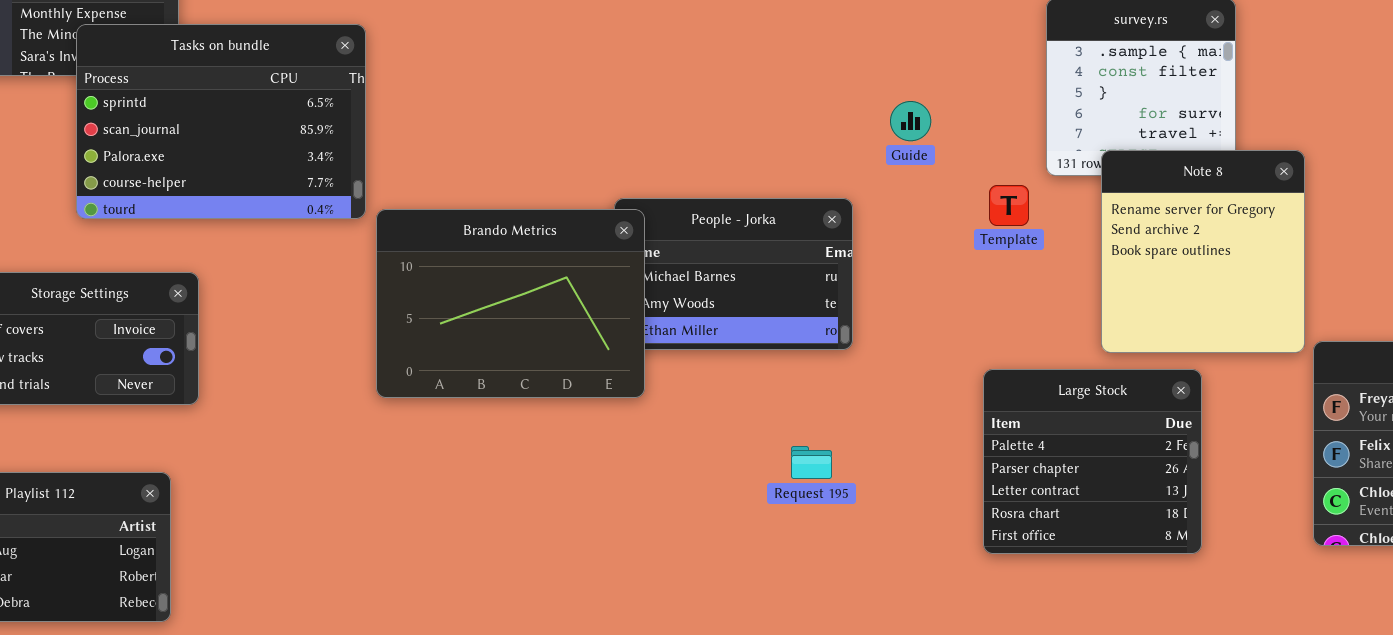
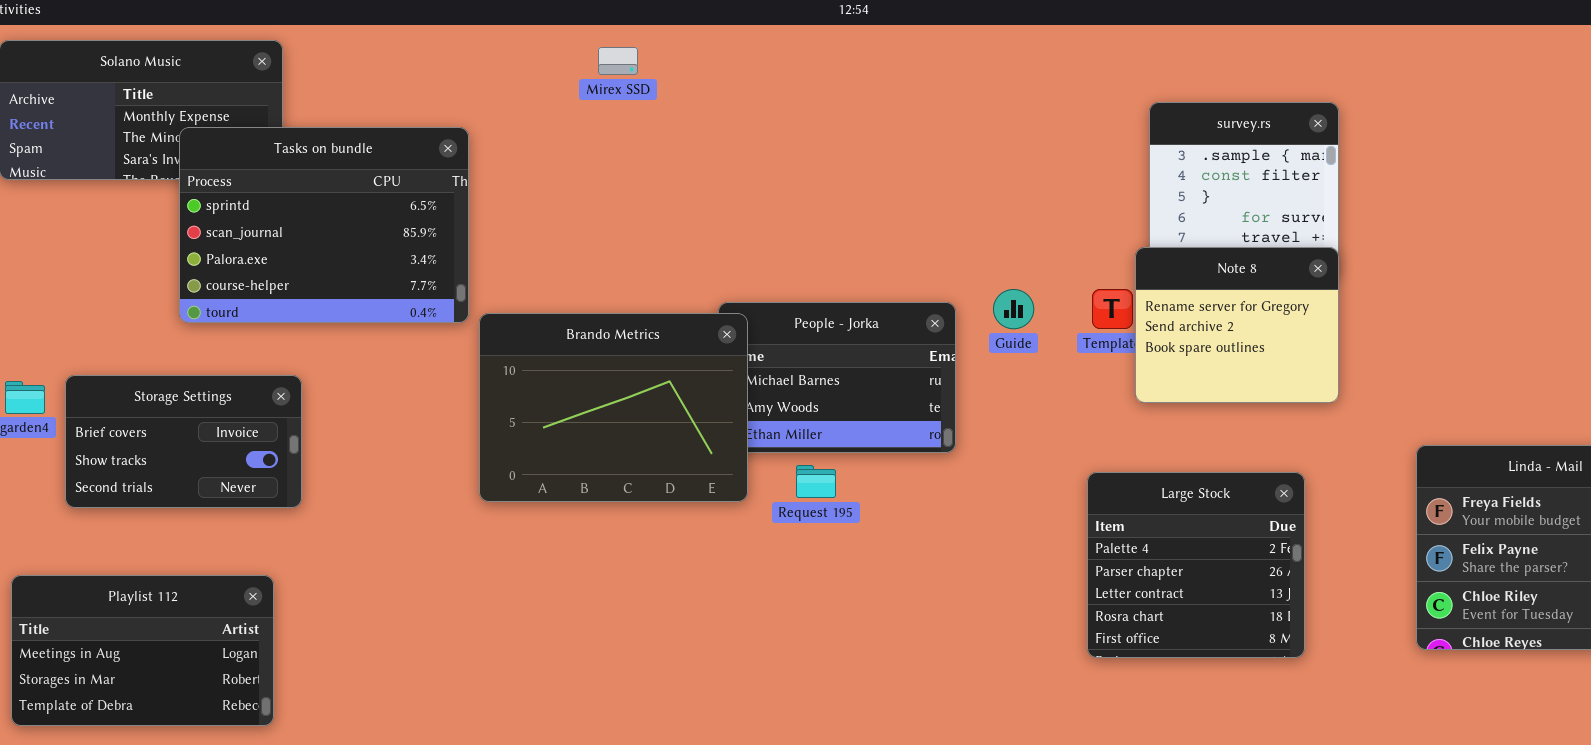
Guide: [890,101,931,141] -> [993,289,1034,329], moved
Note 8: [1101,150,1305,353] -> [1135,247,1339,403], moved, resized
Request 195: [791,446,832,479] -> [796,465,836,498], moved

